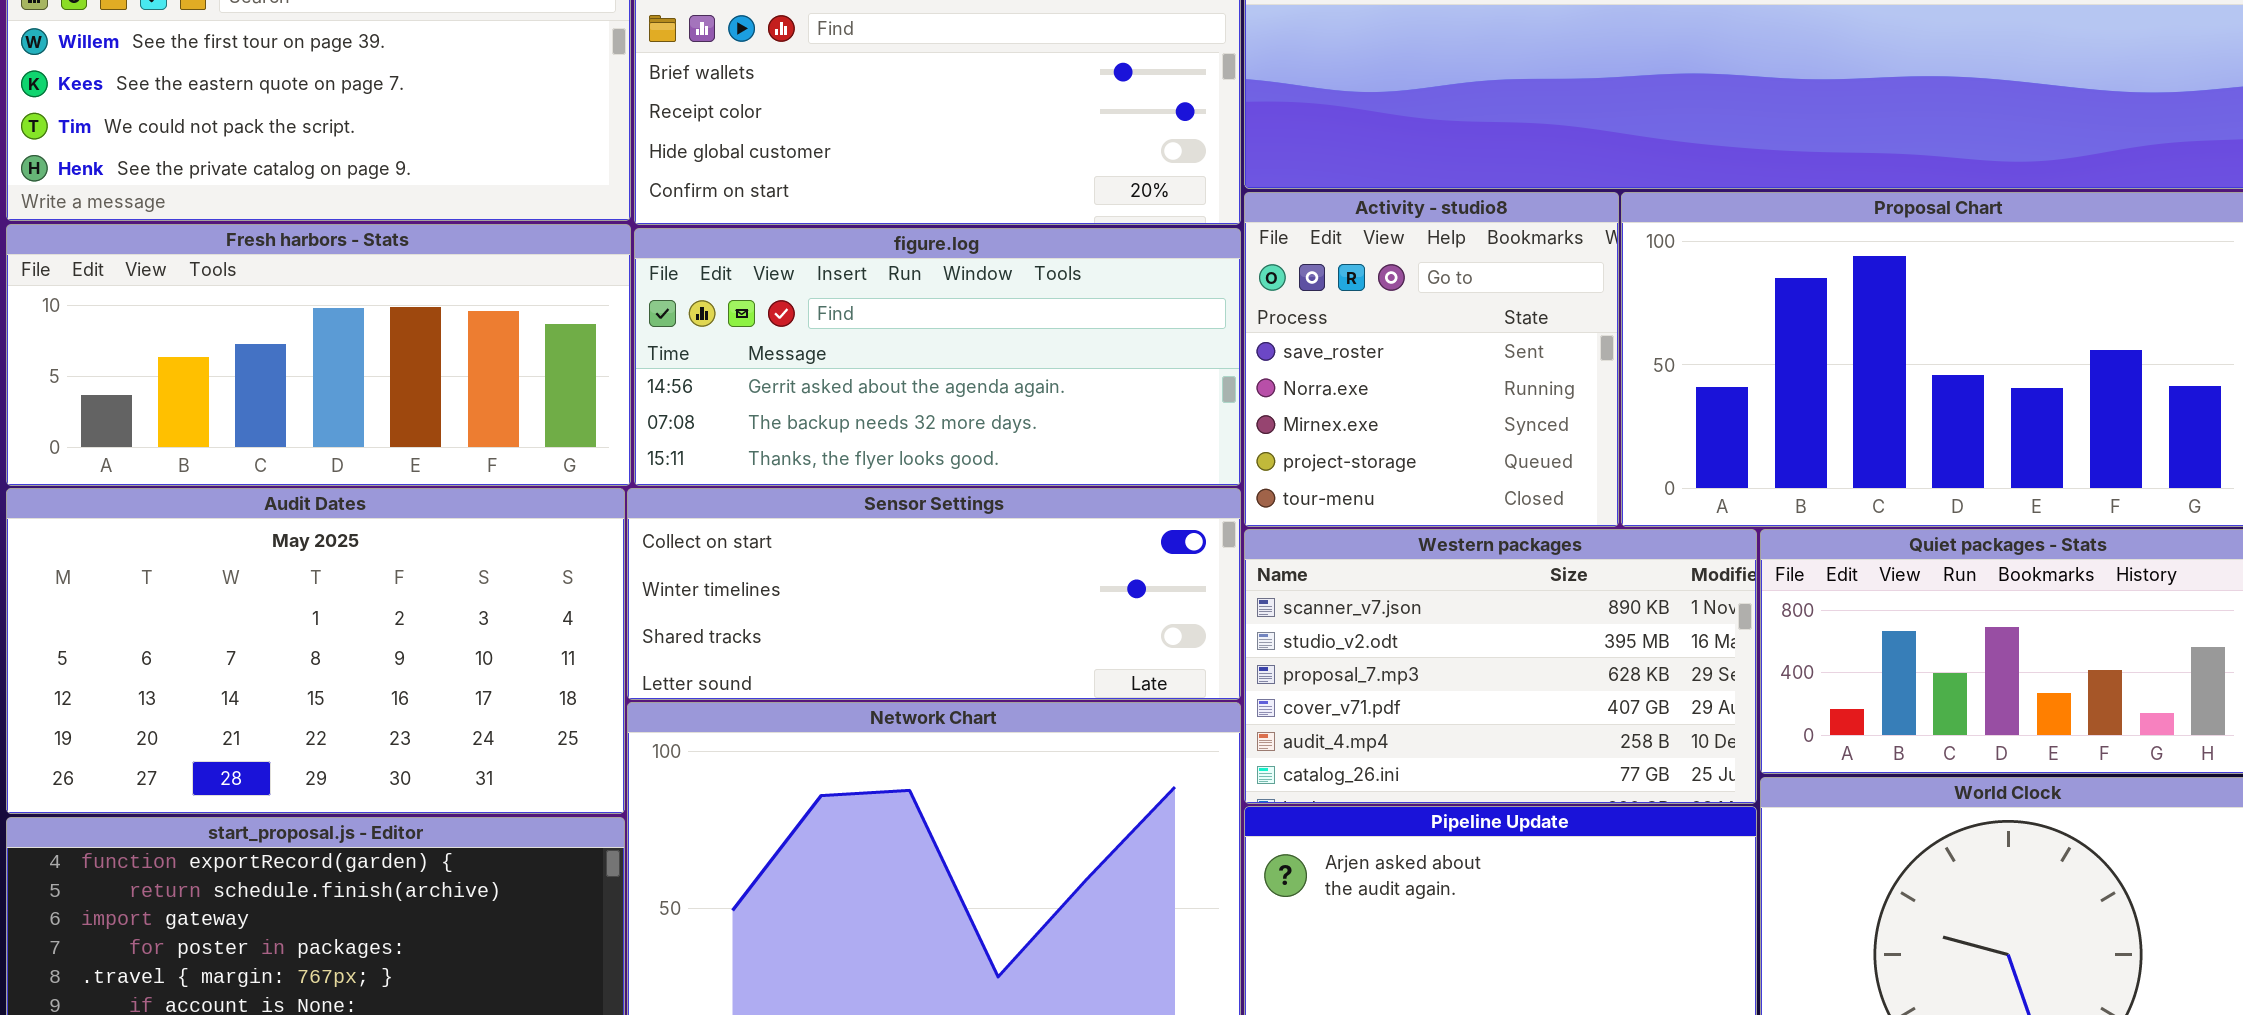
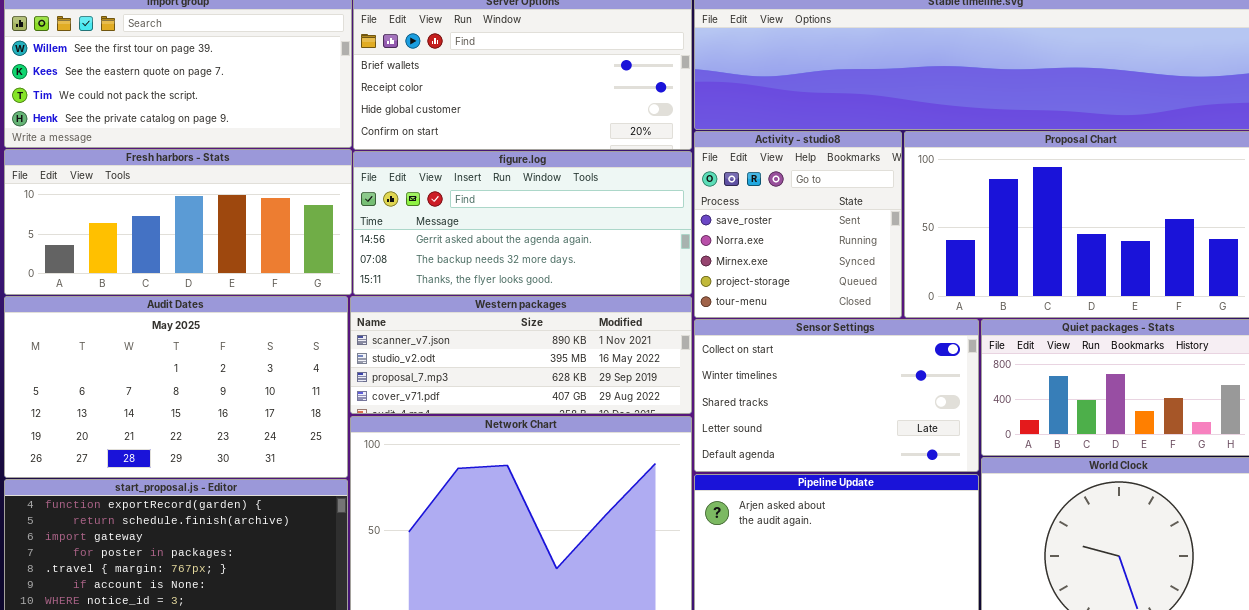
Sensor Settings: [627,488,1241,700] -> [694,319,979,472], moved, resized
Western packages: [1244,529,1757,804] -> [350,296,692,414], moved, resized

